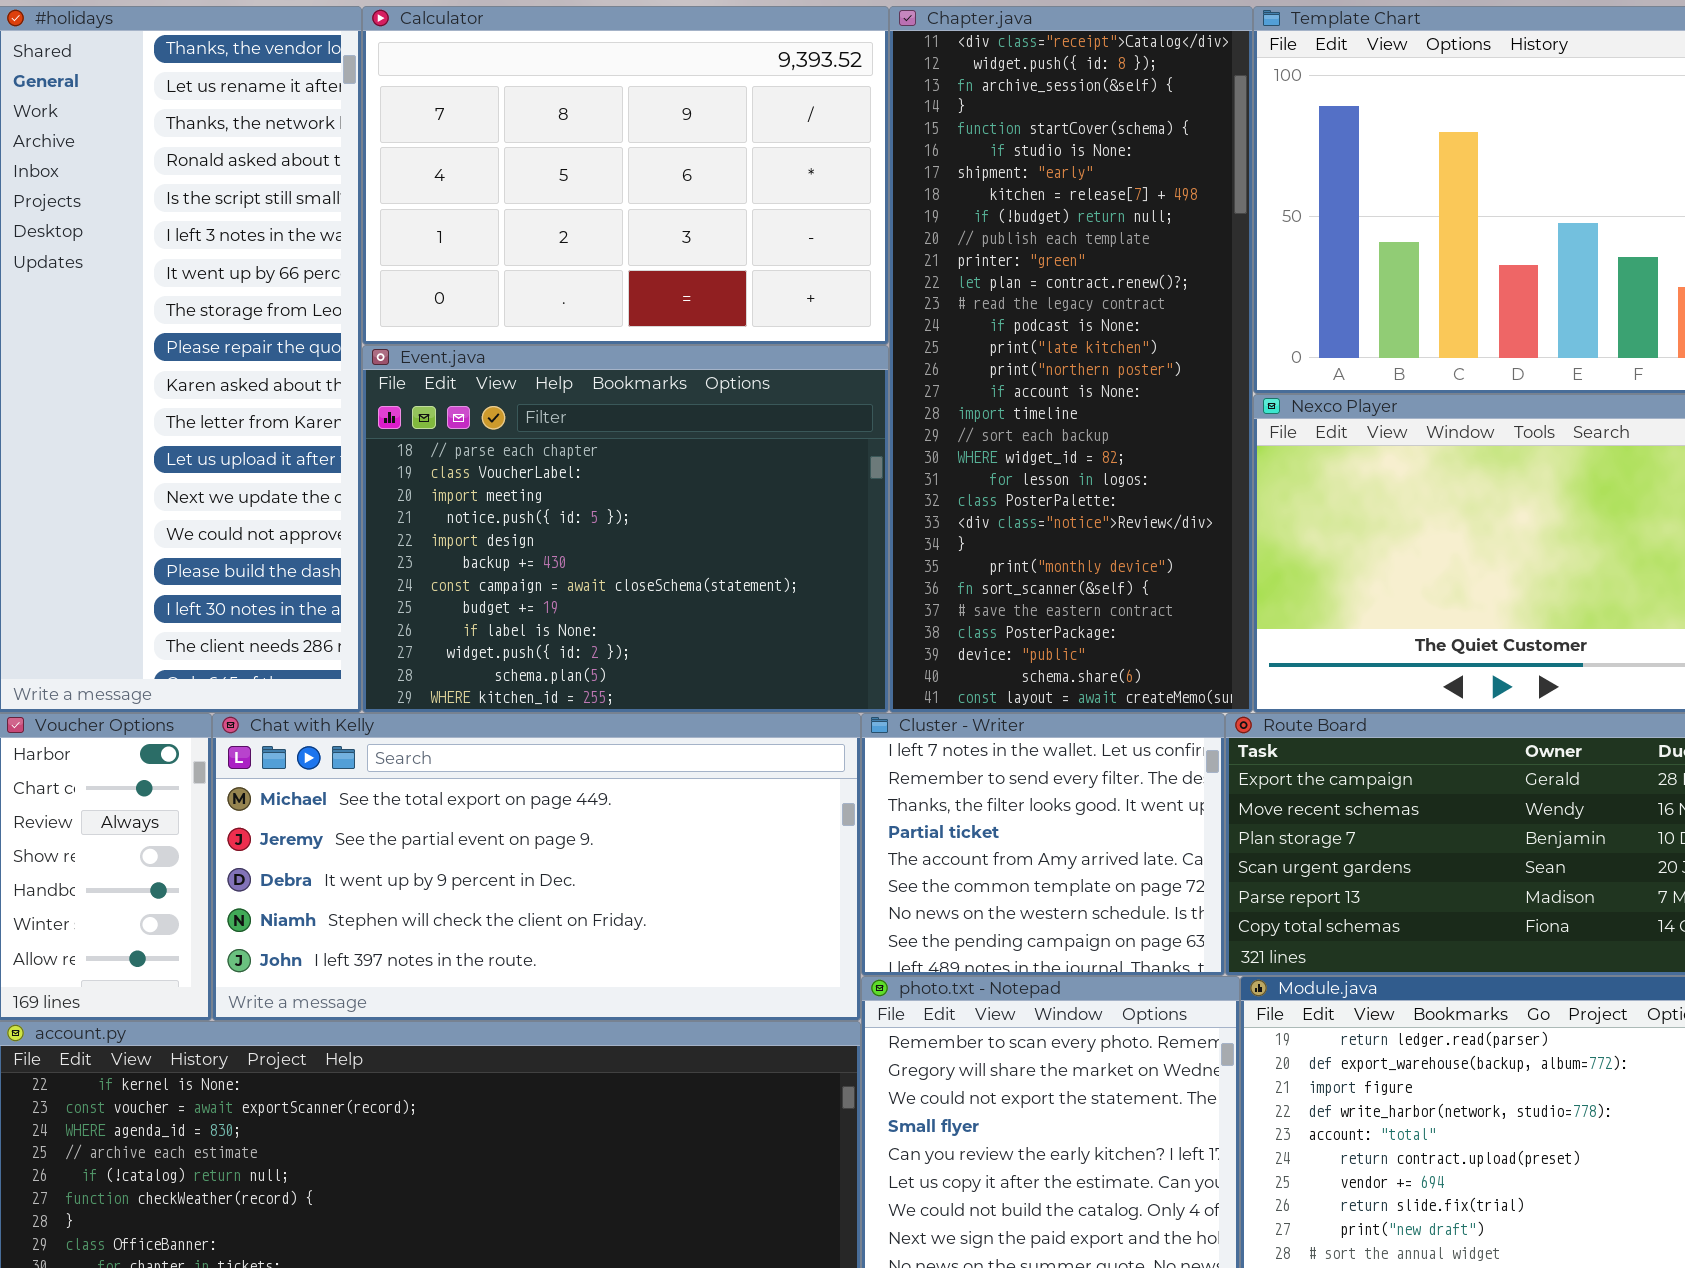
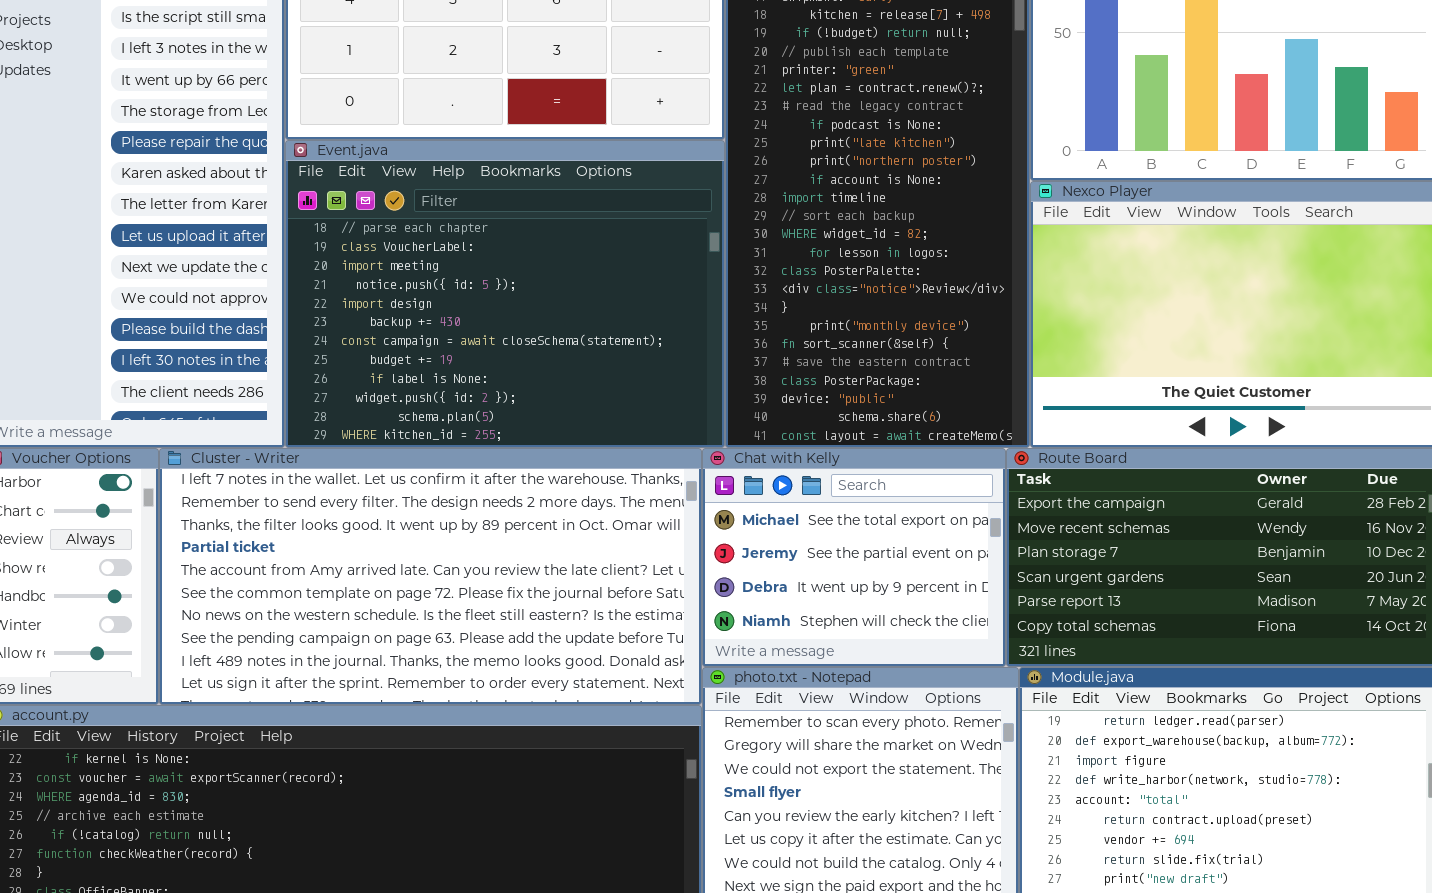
Chat with Kelly: [212,713,861,1021] -> [702,448,1006,667], moved, resized
Cluster - Writer: [861,713,1225,976] -> [159,448,702,705], moved, resized

